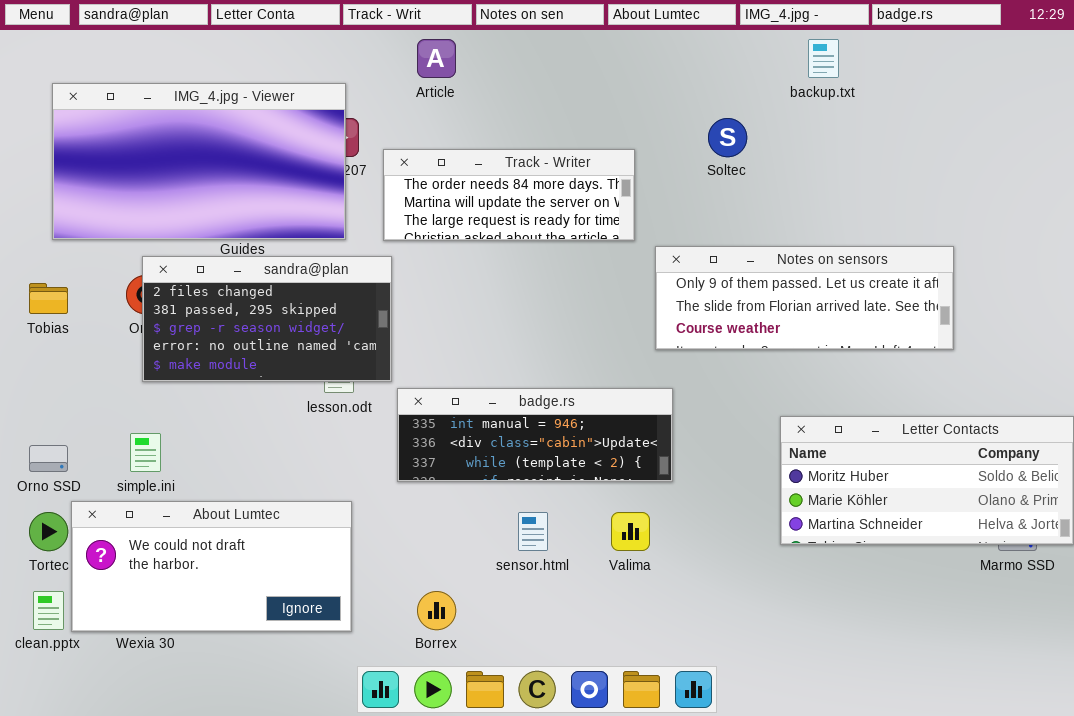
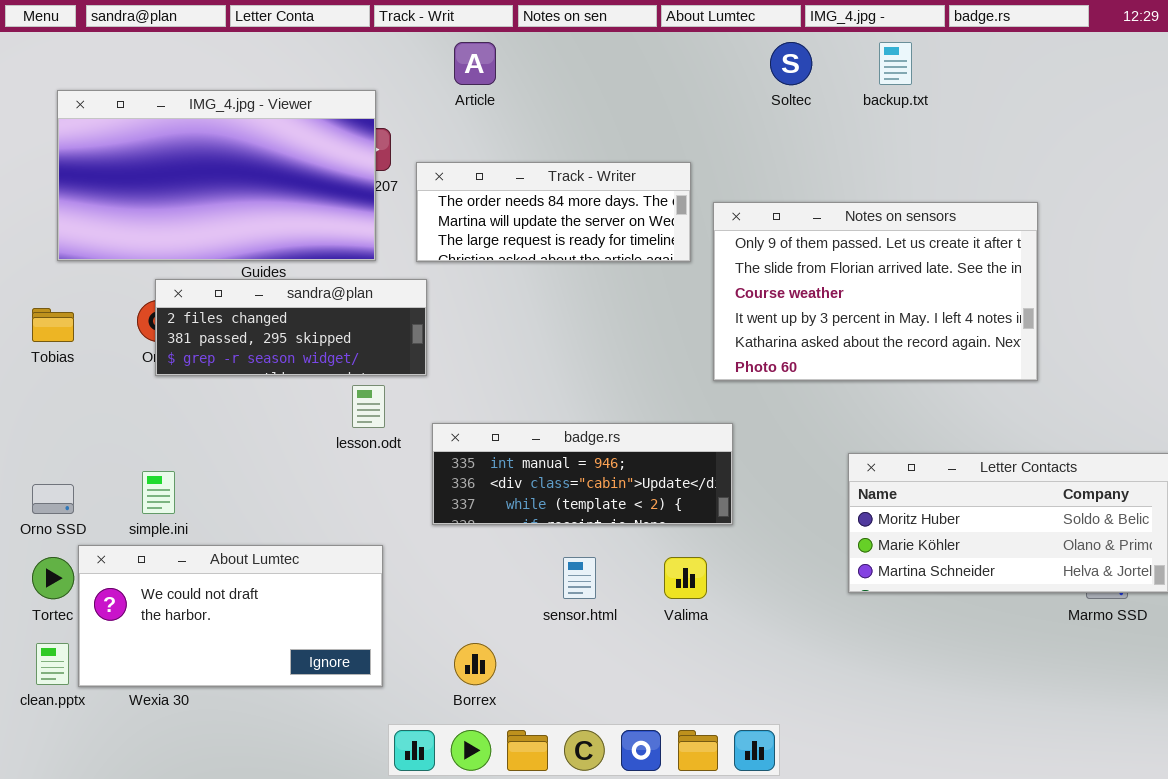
Soltec: [708,118,747,157] -> [770,42,812,85], moved
Notes on sensors: [655,246,954,350] -> [713,202,1038,381], resized
sandra@plan: [142,256,392,382] -> [155,279,427,376], resized

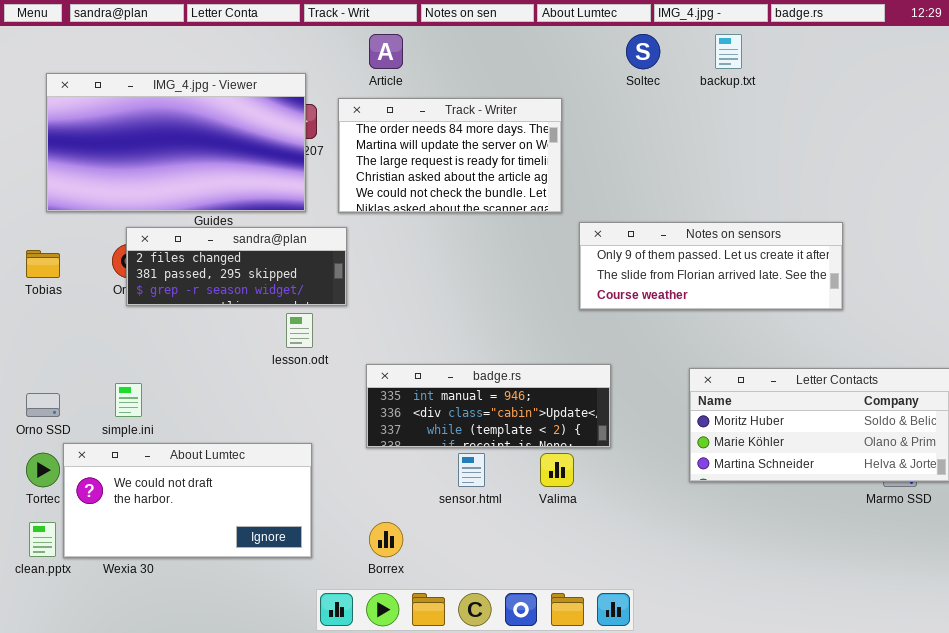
Track - Writer: [416,162,691,262] -> [338,98,562,213], resized
Notes on sensors: [713,202,1038,381] -> [579,222,843,310], resized
badge.rs: [432,423,733,525] -> [366,364,611,448], moved

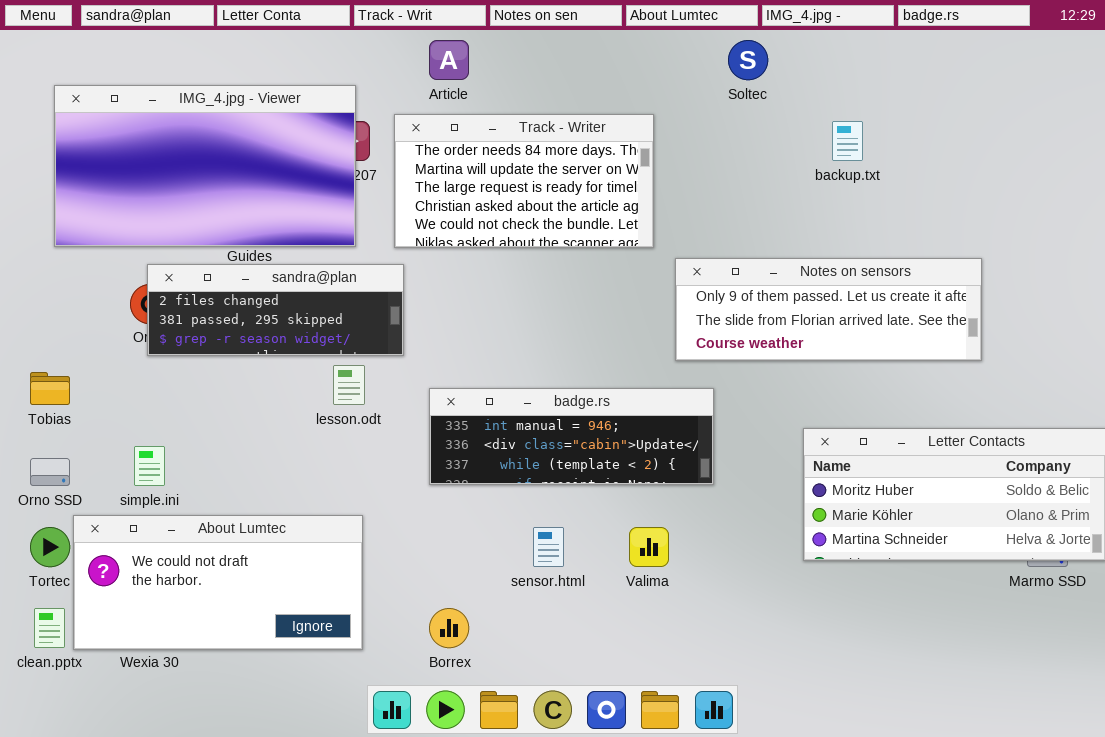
backup.txt: [715,34,742,69] -> [832,121,863,161], moved
Tobias: [26,250,60,278] -> [30,372,70,405], moved
badge.rs: [366,364,611,448] -> [429,388,714,485], moved

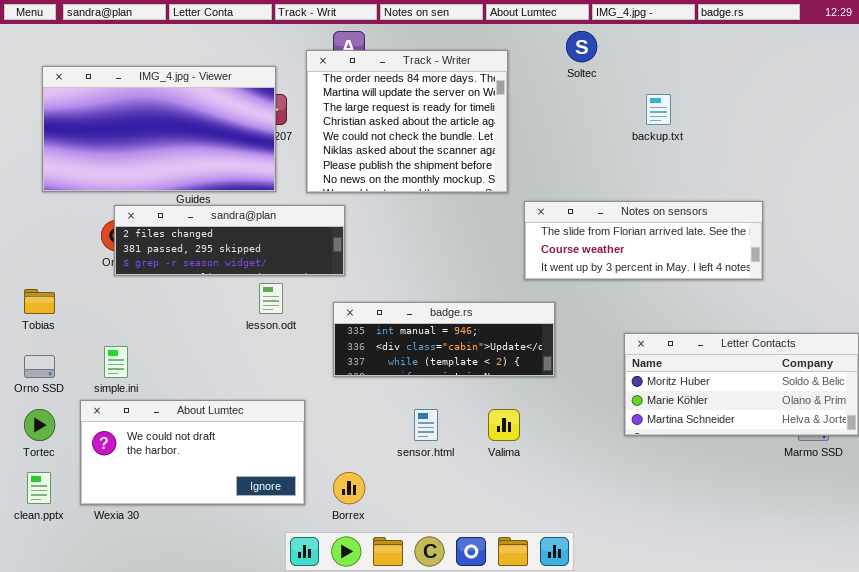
Track - Writer: [394,114,654,248] -> [306,50,508,193], resized
Notes on sensors: [675,258,982,361] -> [524,201,763,280], scrolled down 1 row
sandra@plan: [147,264,404,356] -> [114,205,345,276], resized
About Lumtec: [73,515,363,650] -> [80,400,305,505], moved

